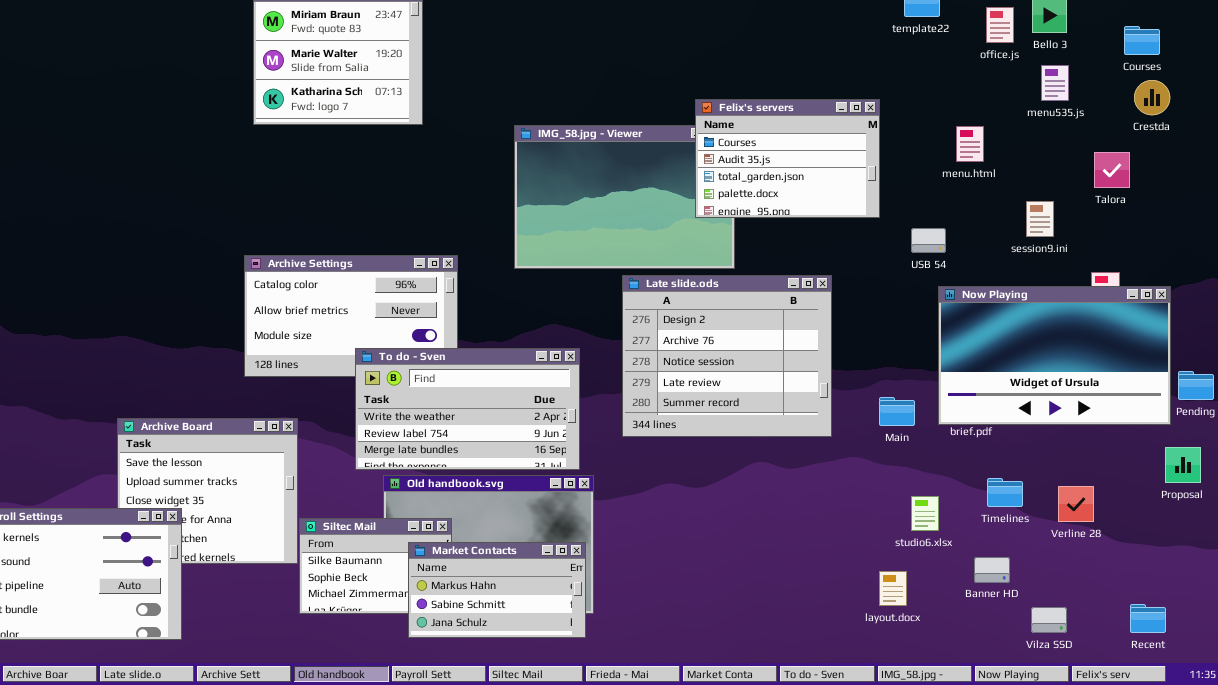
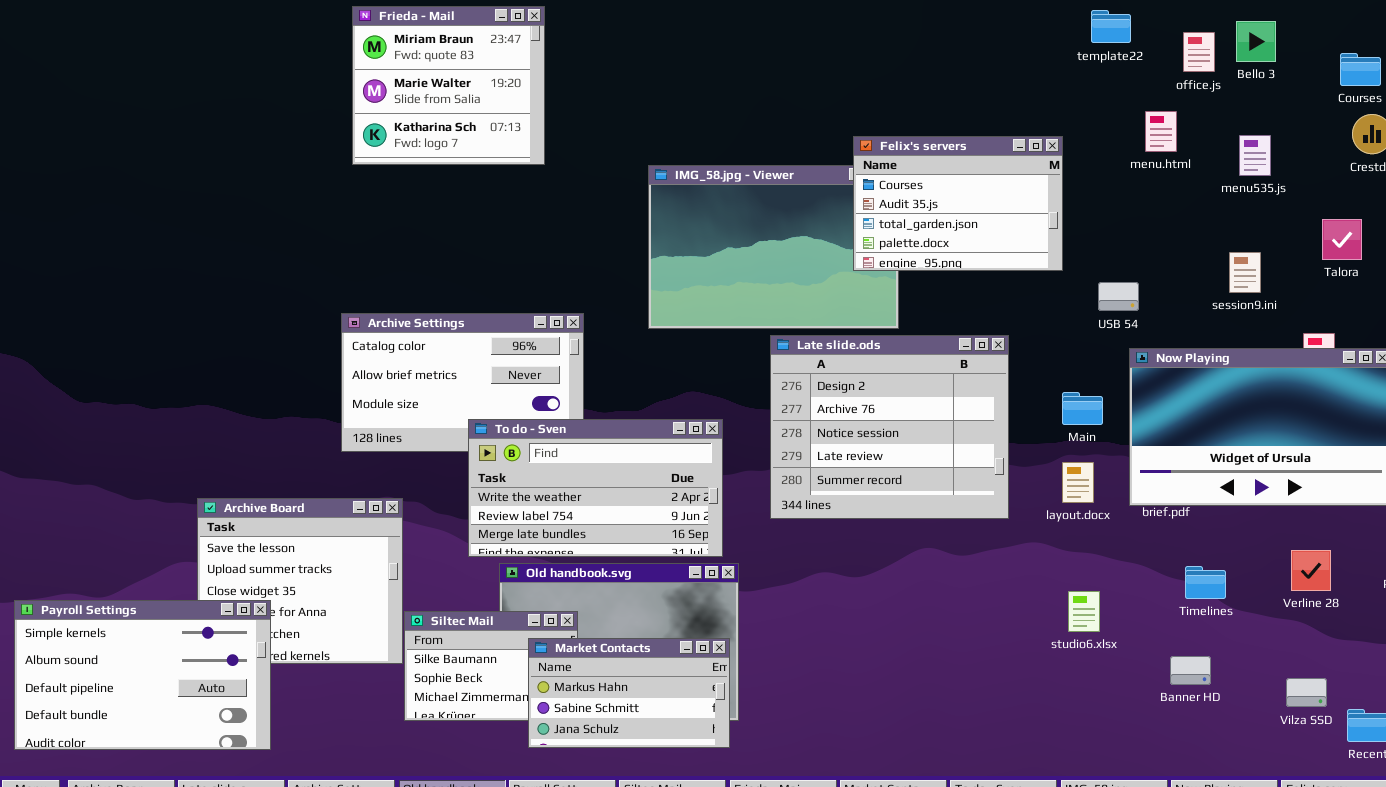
menu535.js: [1041,65,1069,101] -> [1239,135,1271,176], moved
menu.html: [956,126,984,162] -> [1145,111,1177,152], moved
Talora: [1094,152,1130,188] -> [1322,219,1362,260], moved
Main: [879,397,915,426] -> [1062,392,1103,425], moved
Verline 28: [1058,486,1094,522] -> [1291,550,1331,591], moved
studio6.xlsx: [911,496,939,531] -> [1068,591,1100,632], moved
layout.docx: [879,571,907,606] -> [1062,462,1094,503], moved
Vilza SSD: [1031,607,1067,633] -> [1286,678,1327,707], moved

